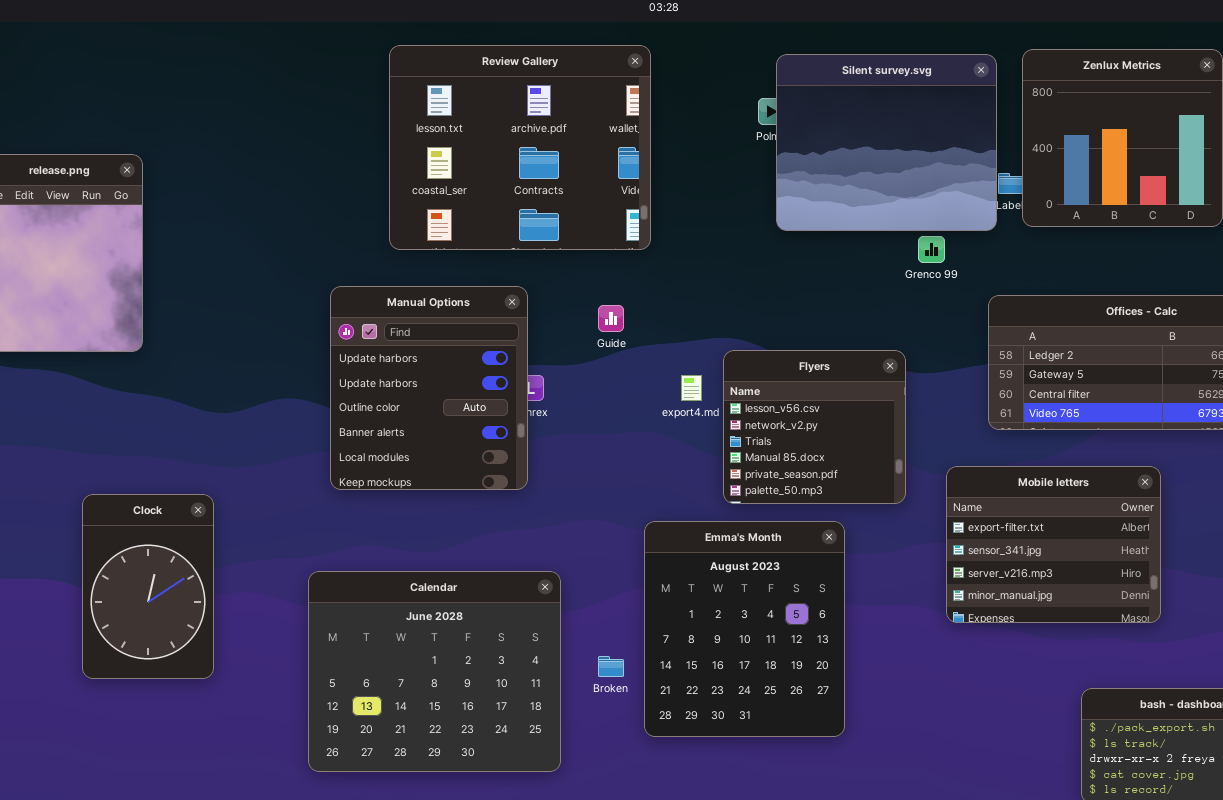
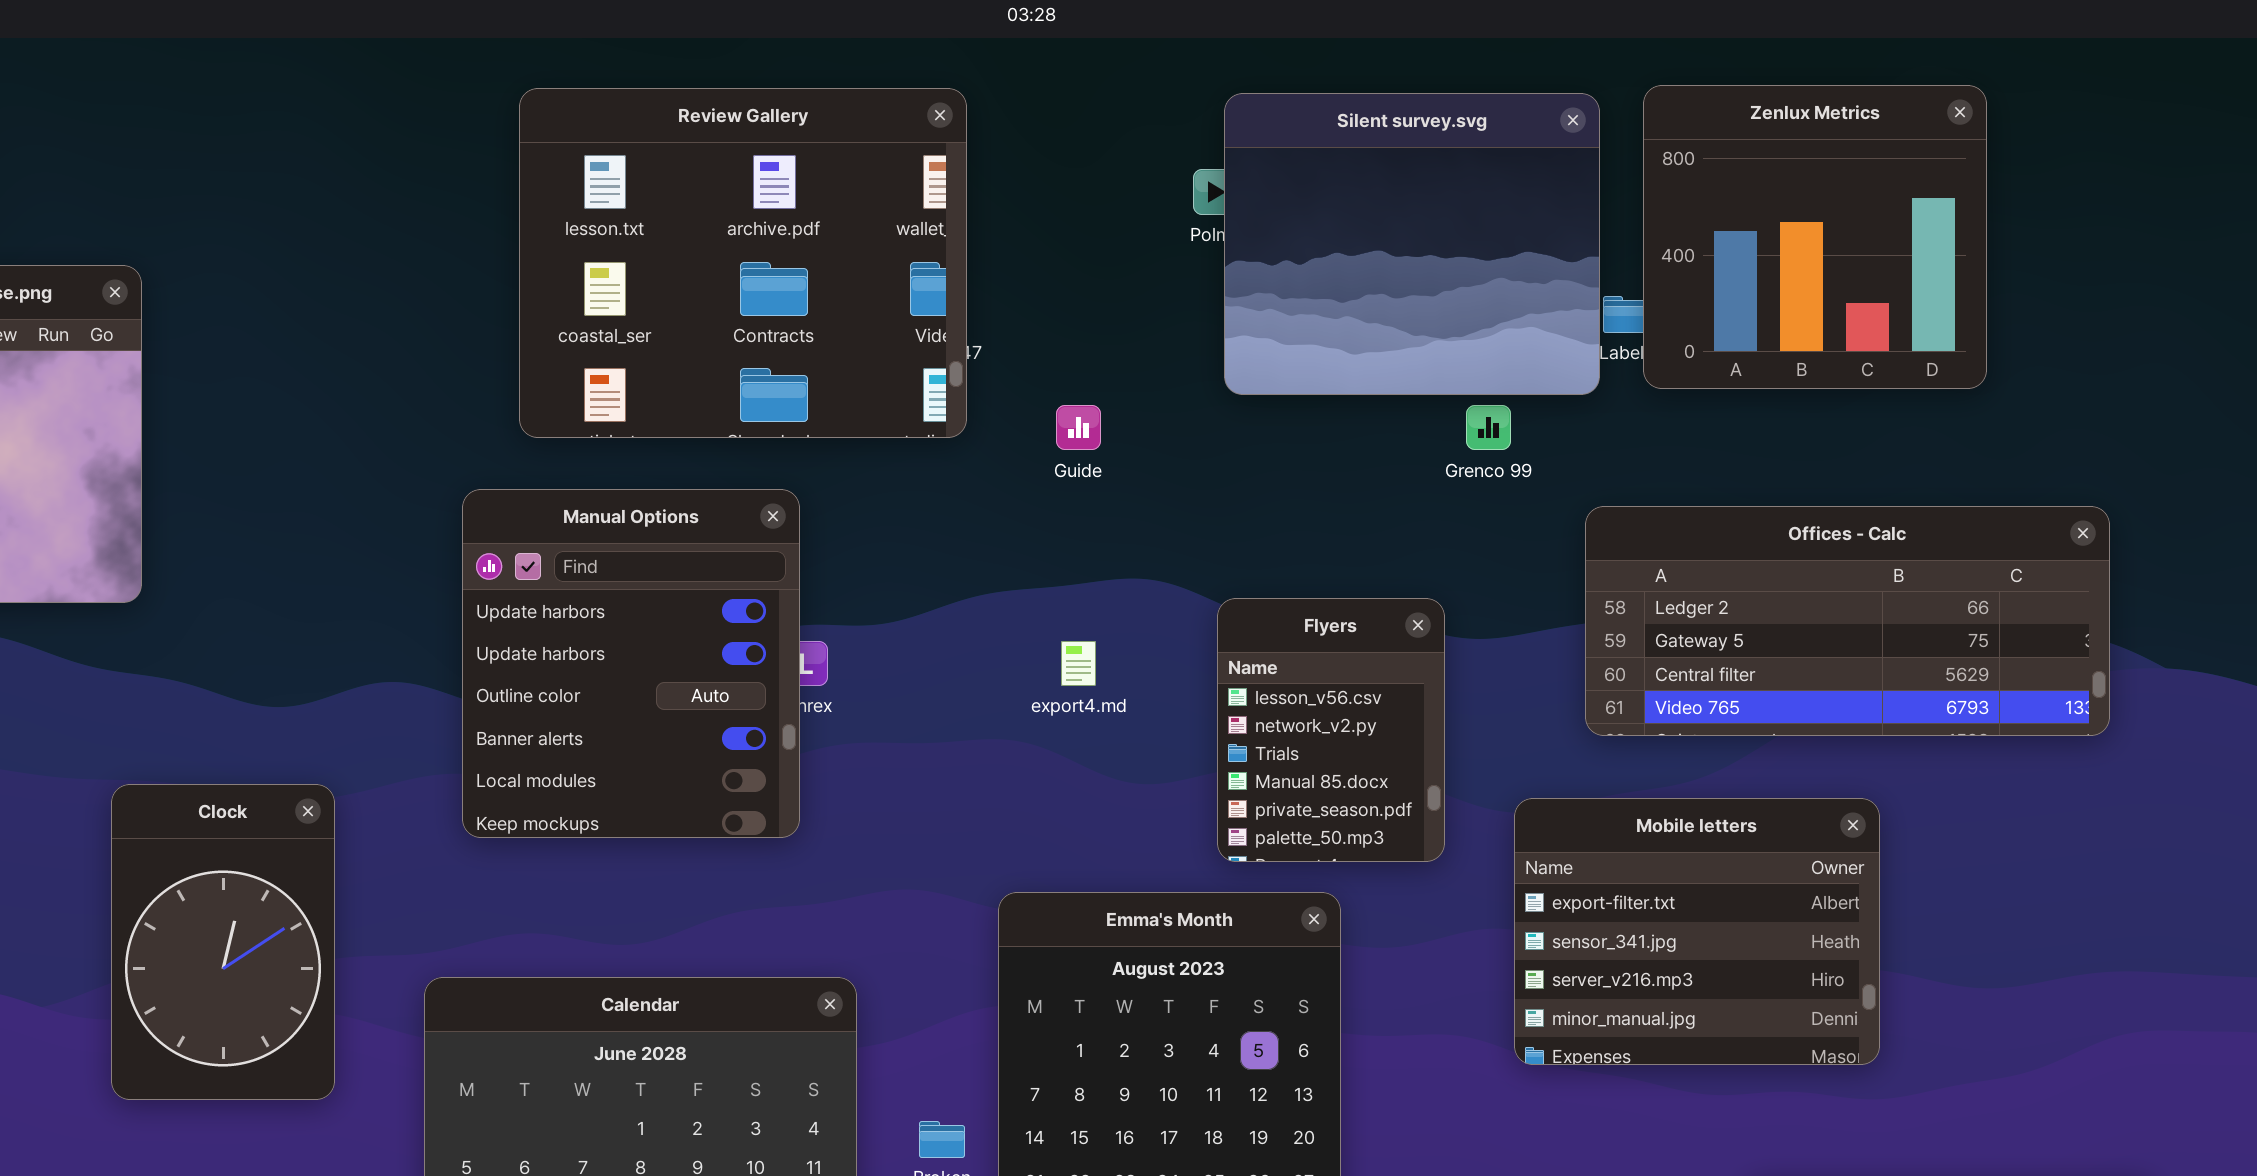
Review Gallery: [389,45,651,250] -> [519,88,967,438], moved
Guide: [598,305,624,332] -> [1056,405,1101,450], moved
Flyers: [723,350,906,504] -> [1217,598,1445,862], resized
Clock: [82,494,214,679] -> [111,784,335,1100], moved

